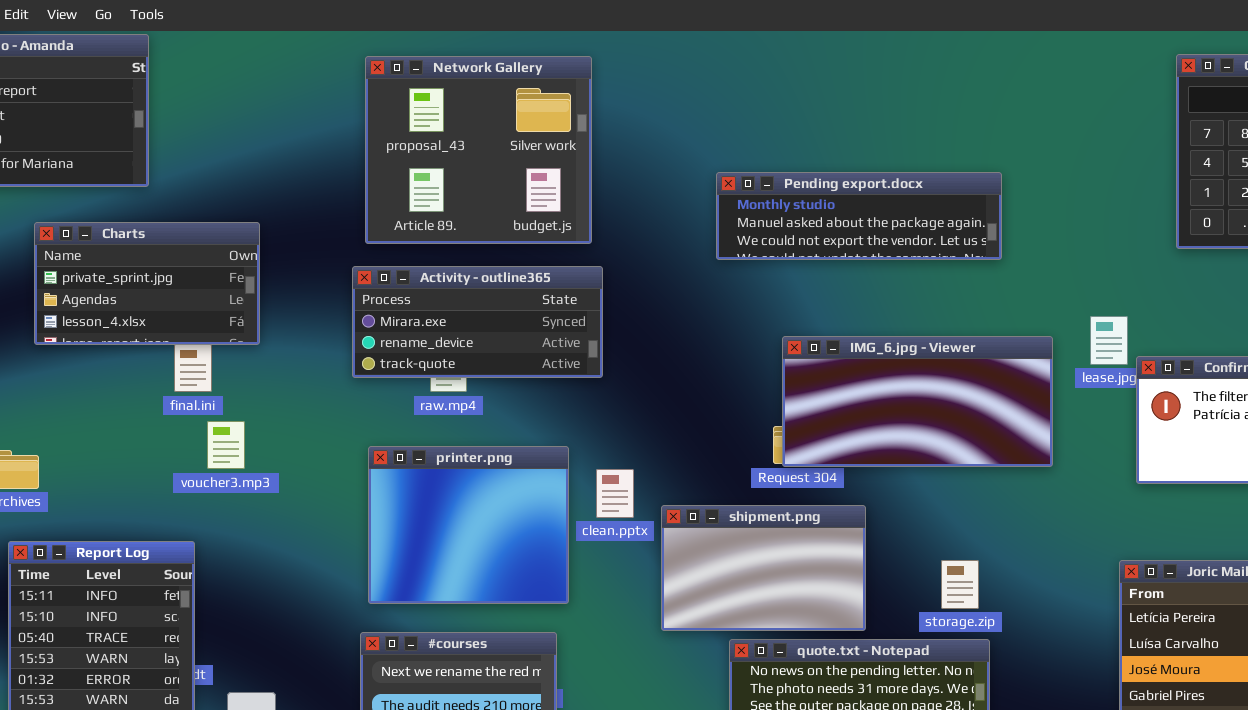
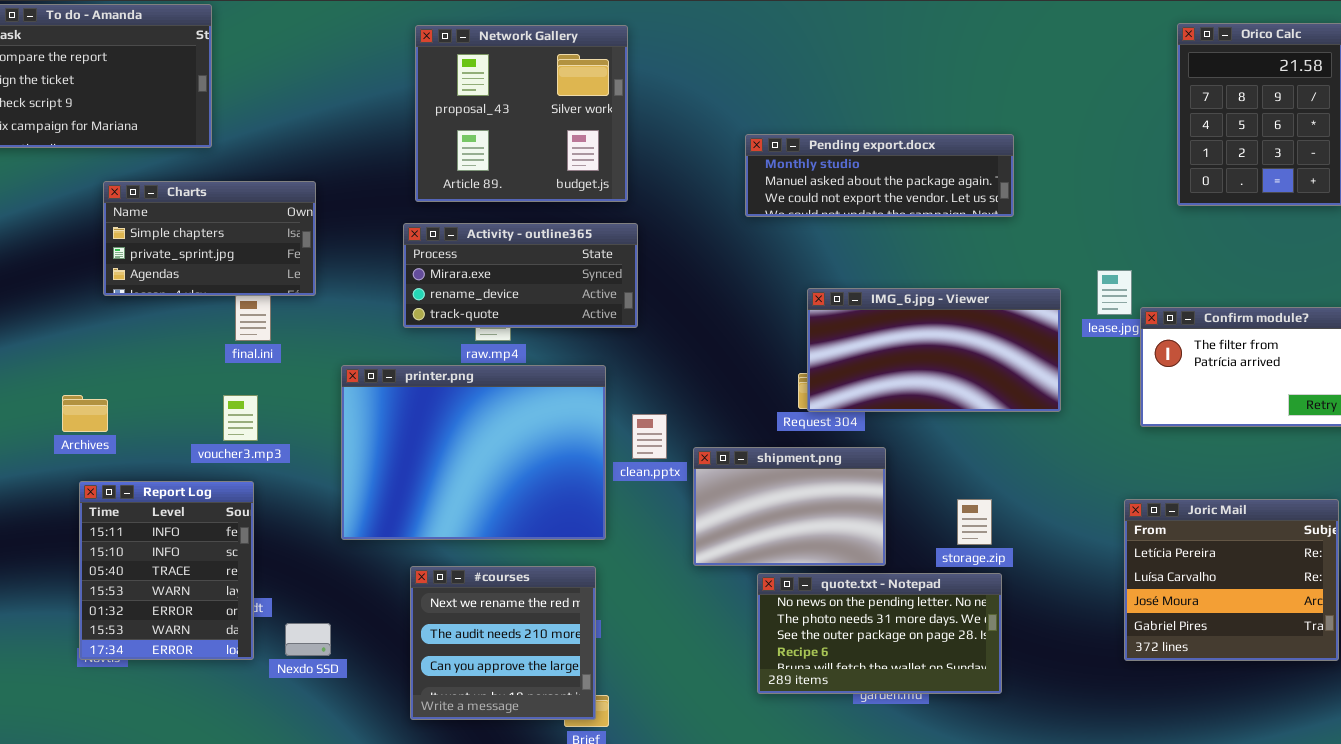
Charts: [34,222,260,345] -> [103,181,316,296], scrolled up 1 row
voucher3.mp3: [207,421,245,469] -> [223,395,258,441], moved
printer.png: [368,446,569,604] -> [341,365,606,540], resized

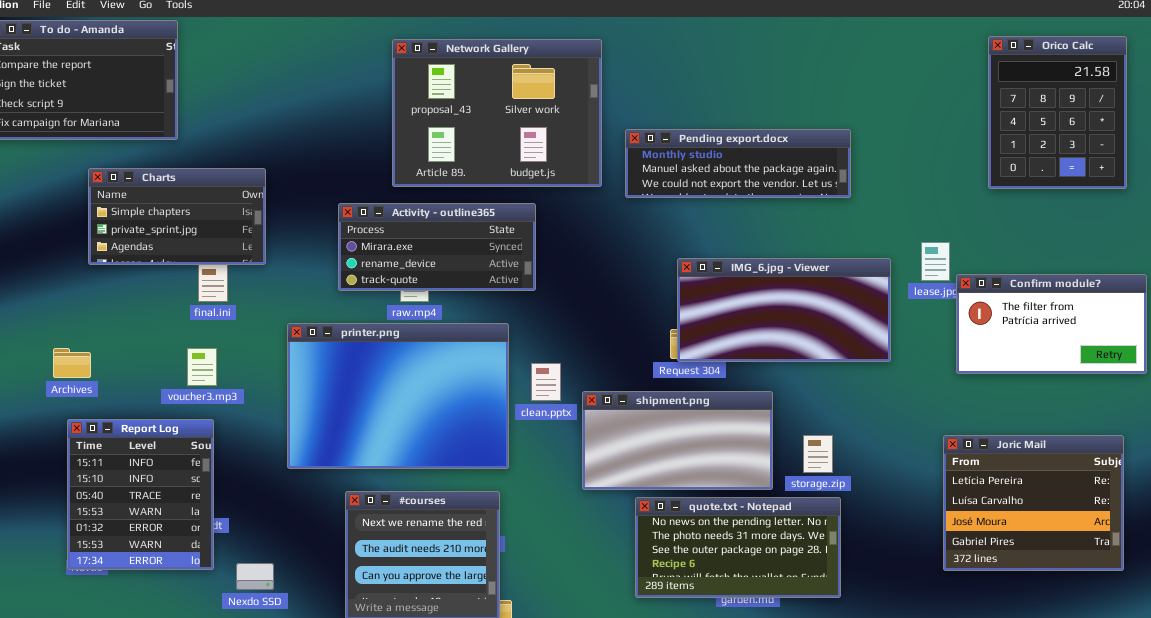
Network Gallery: [415,25,628,202] -> [392,39,602,187], moved, resized
shipment.png: [693,447,886,566] -> [582,391,773,490], resized
Nexdo SSD: [285,623,331,656] -> [236,563,274,590], moved

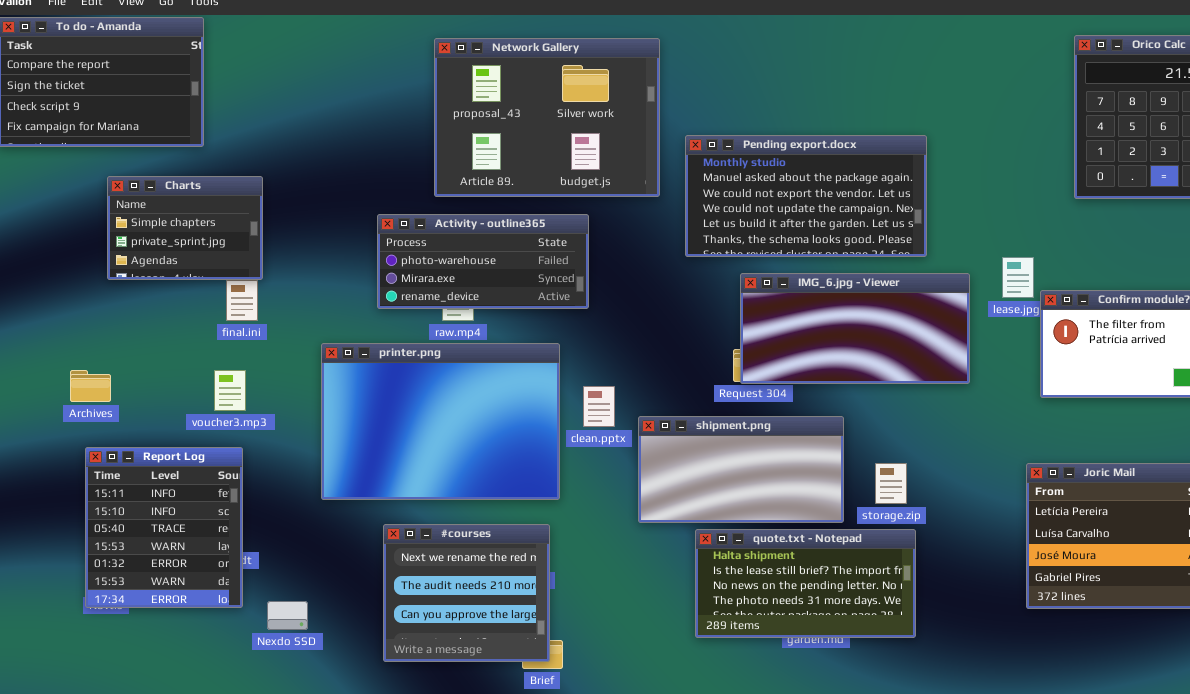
Pending export.docx: [625,129,851,198] -> [685,135,927,257], resized
Charts: [88,168,266,265] -> [107,176,263,280], resized
Activity - outline365: [338,203,536,291] -> [377,214,589,309], scrolled up 1 row
quote.txt - Notepad: [635,497,841,598] -> [695,529,916,638], scrolled up 2 rows

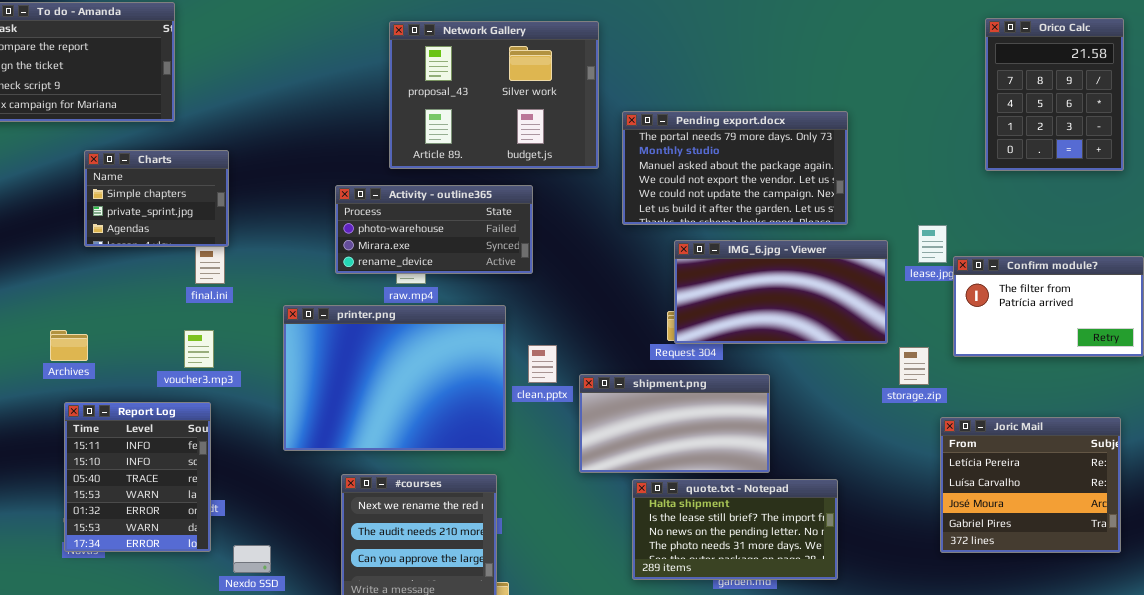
Pending export.docx: [685,135,927,257] -> [622,111,848,225], scrolled up 1 row
storage.zip: [875,463,907,504] -> [899,347,929,385], moved

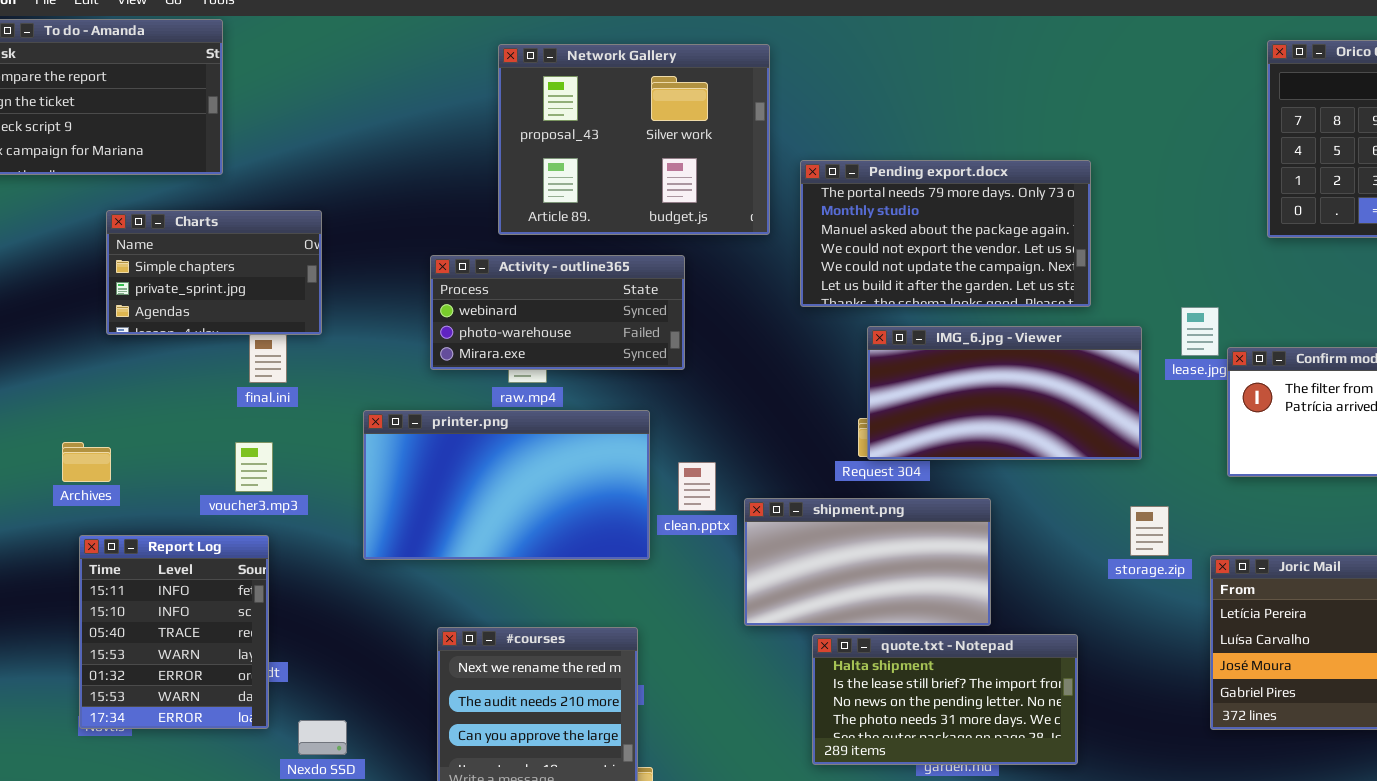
Charts: [84,150,229,247] -> [106,210,322,335], resized
Activity - outline365: [335,185,533,274] -> [430,255,685,370], scrolled up 1 row
printer.png: [283,305,506,451] -> [363,410,650,560], resized
storage.zip: [899,347,929,385] -> [1130,506,1169,556], moved

